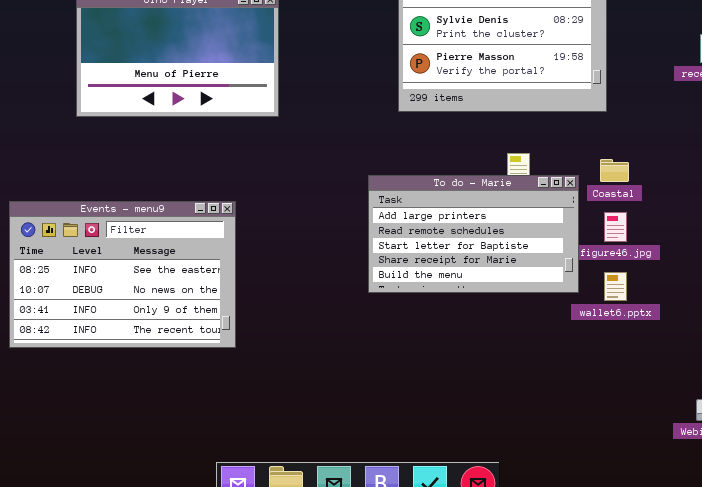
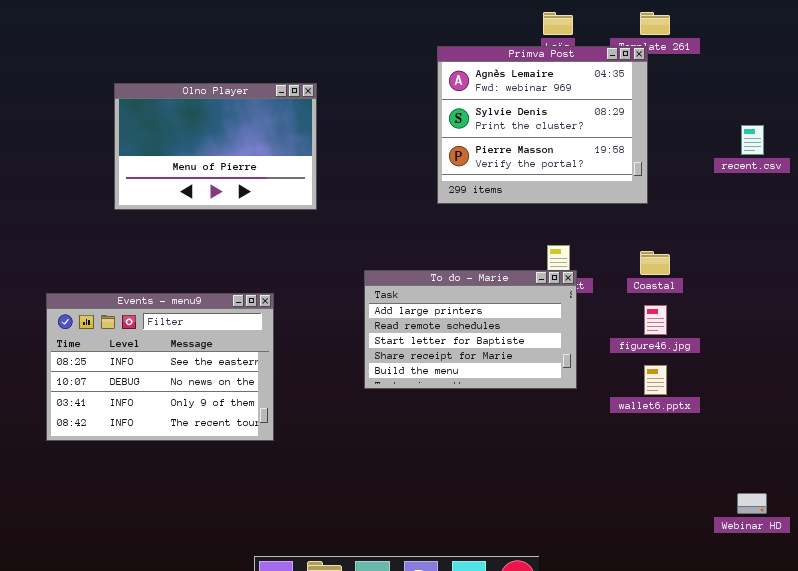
To do - Marie: [368,175,579,293] -> [364,270,577,389], moved

